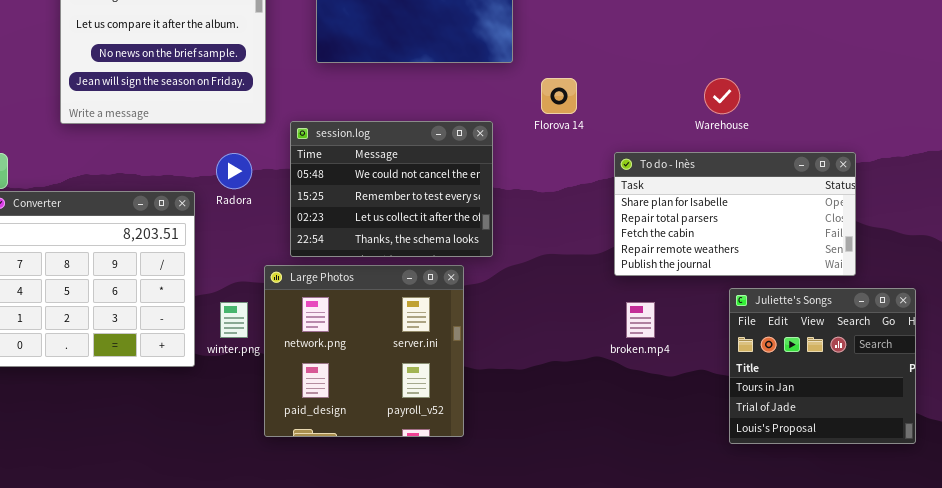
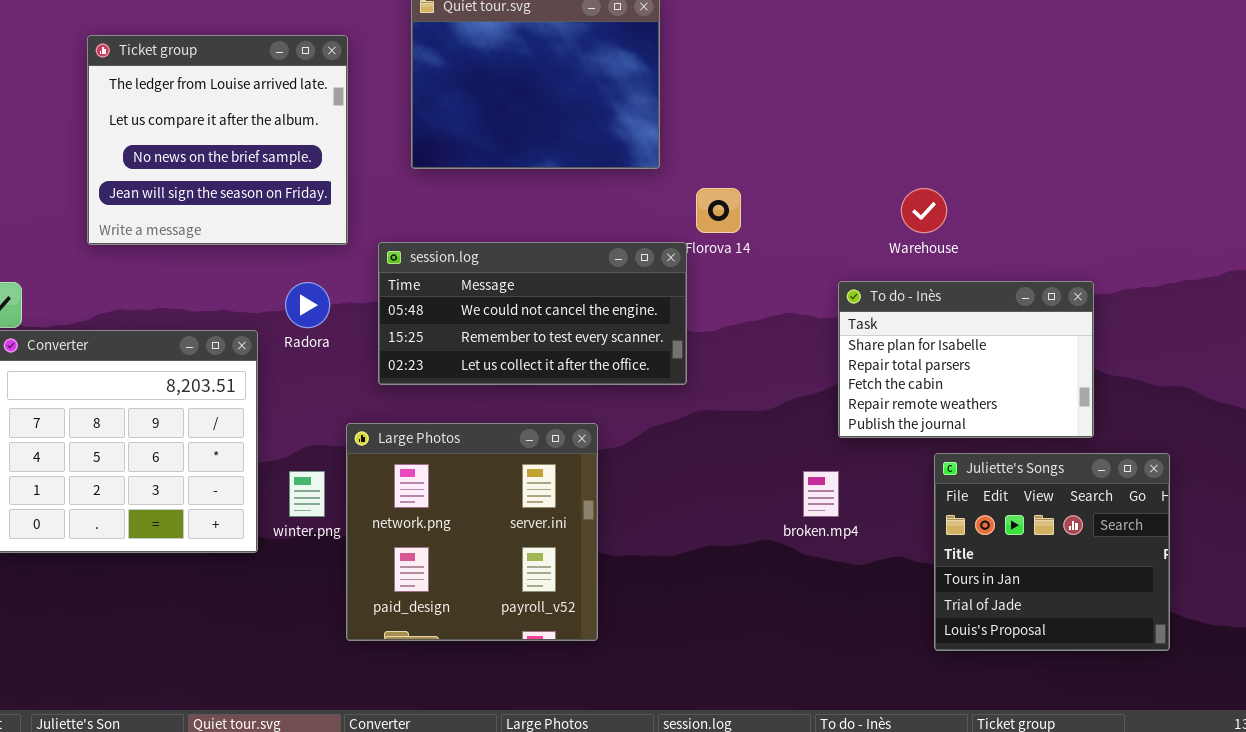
session.log: [290,121,493,257] -> [378,242,687,385], resized
To do - Inès: [614,152,856,276] -> [838,281,1094,438], resized

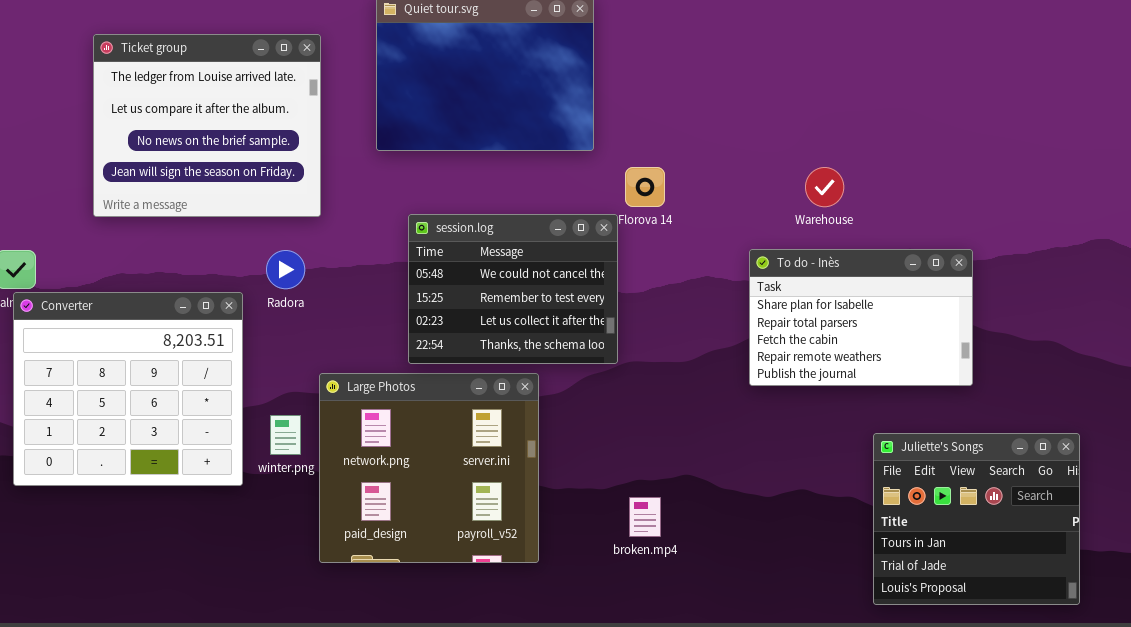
session.log: [378,242,687,385] -> [408,214,618,364], resized
Juliette's Songs: [934,453,1170,651] -> [873,433,1080,605], moved
broken.mp4: [803,471,839,517] -> [629,497,661,537], moved

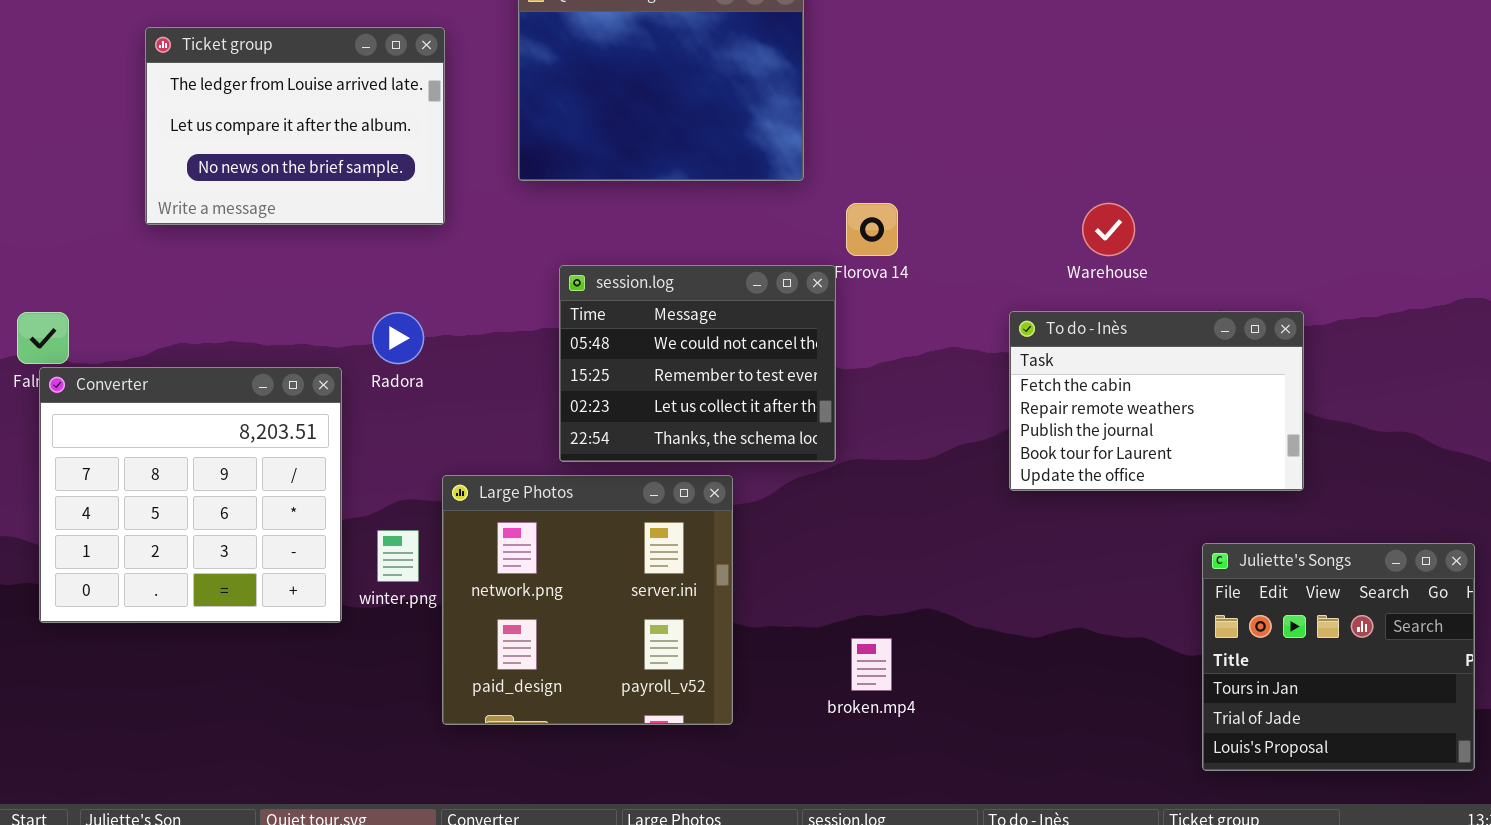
Ticket group: [93,34,321,217] -> [145,27,445,225], resized
To do - Inès: [749,249,973,386] -> [1009,311,1304,491], scrolled down 2 rows
Juliette's Songs: [873,433,1080,605] -> [1202,543,1475,771], moved

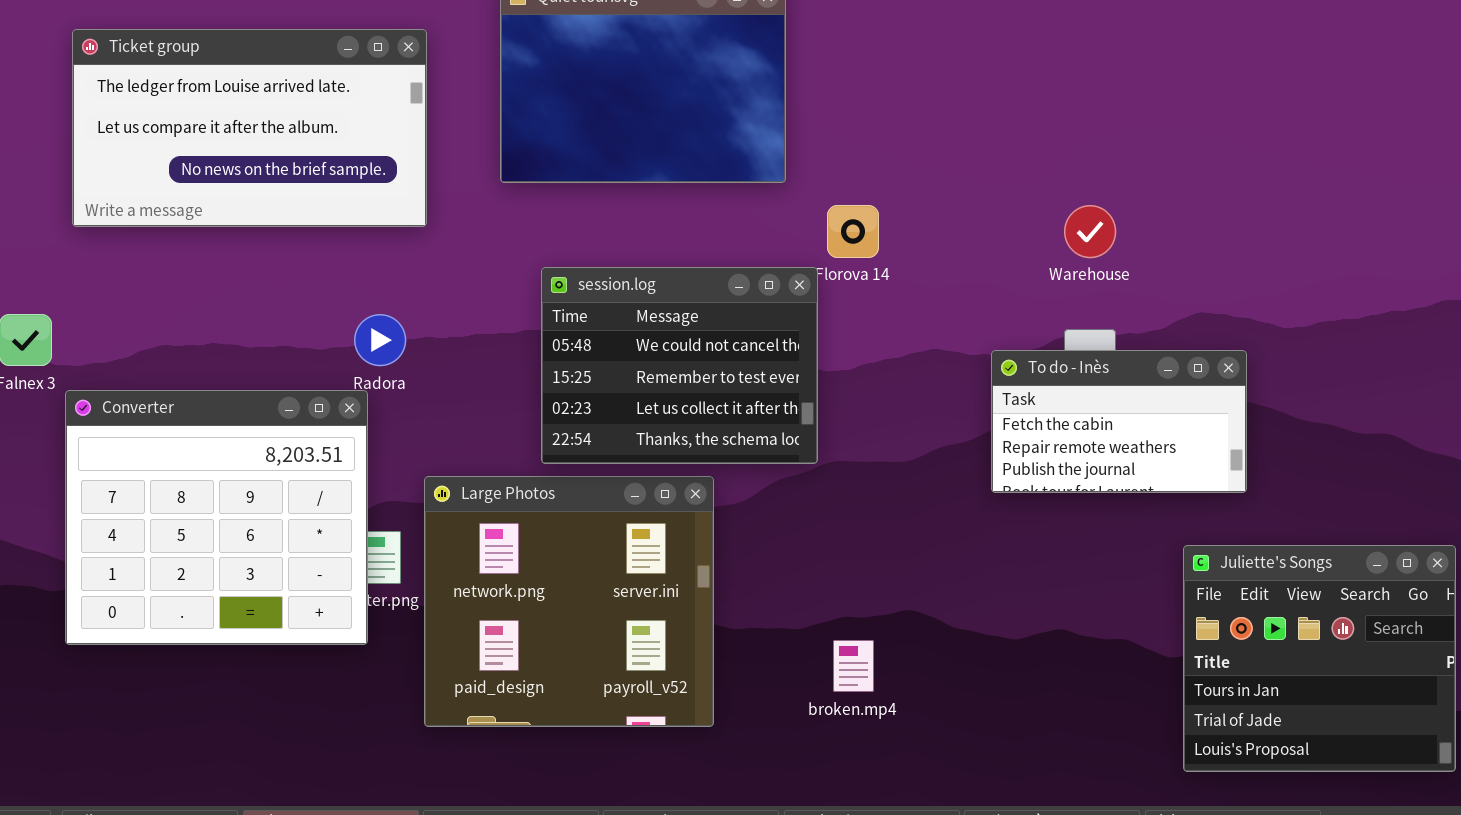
Ticket group: [145,27,445,225] -> [72,29,427,227], resized
To do - Inès: [1009,311,1304,491] -> [991,350,1247,493], resized
Converter: [39,367,342,623] -> [65,390,368,645], moved

